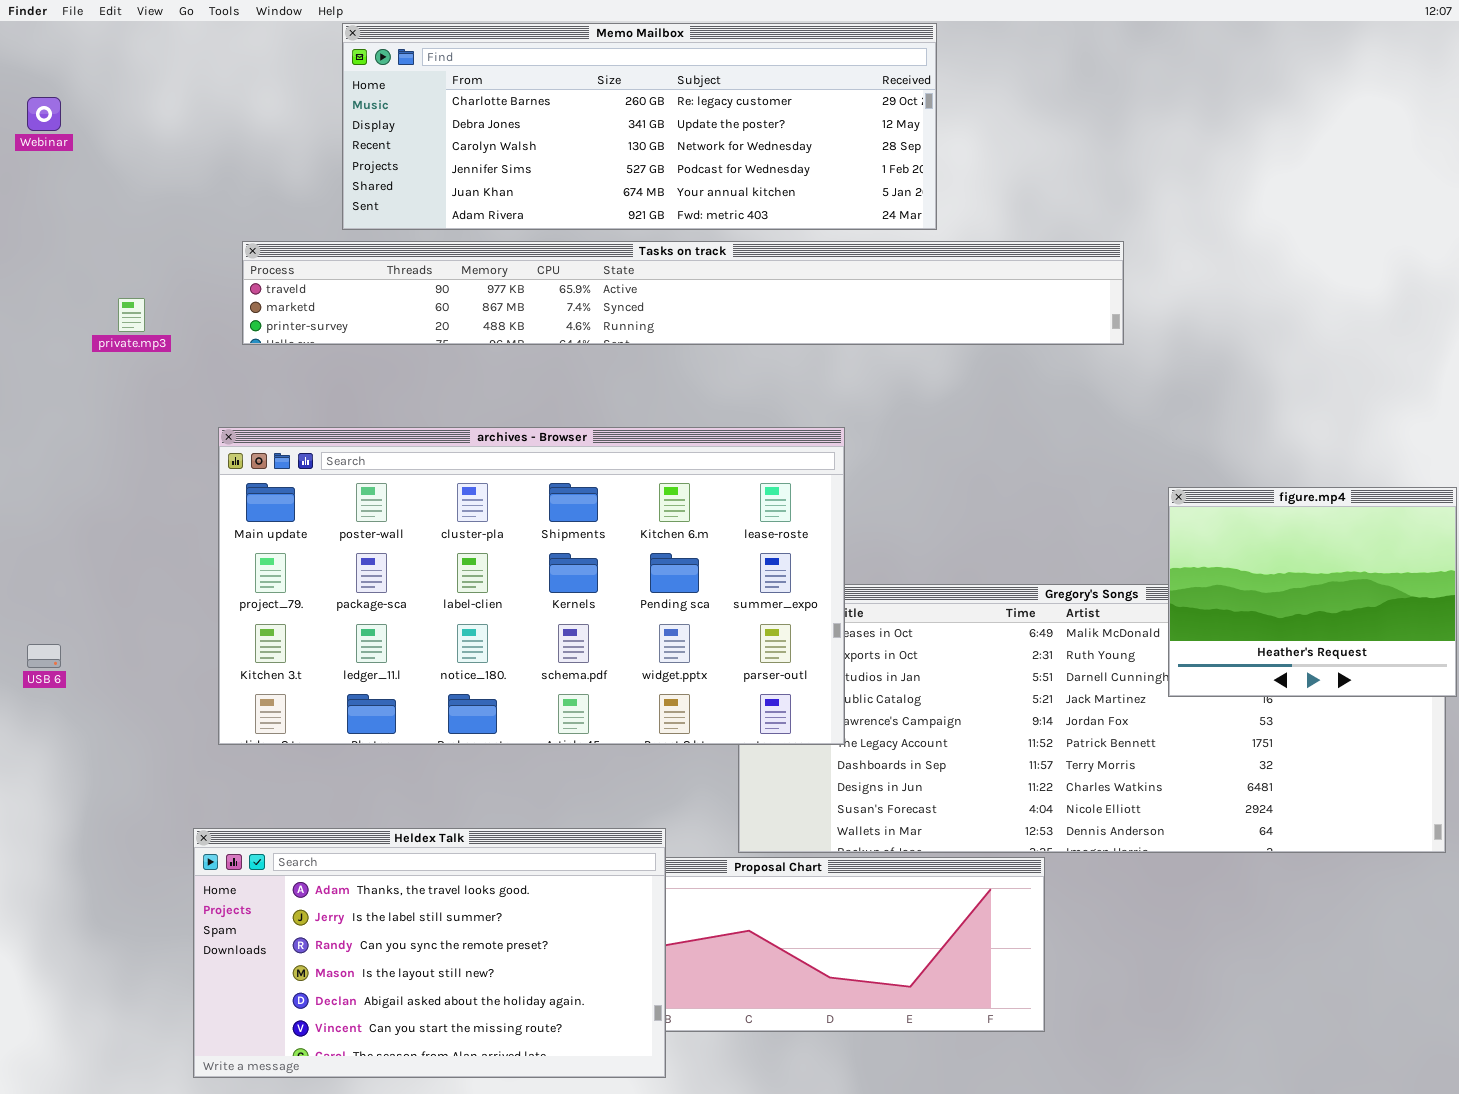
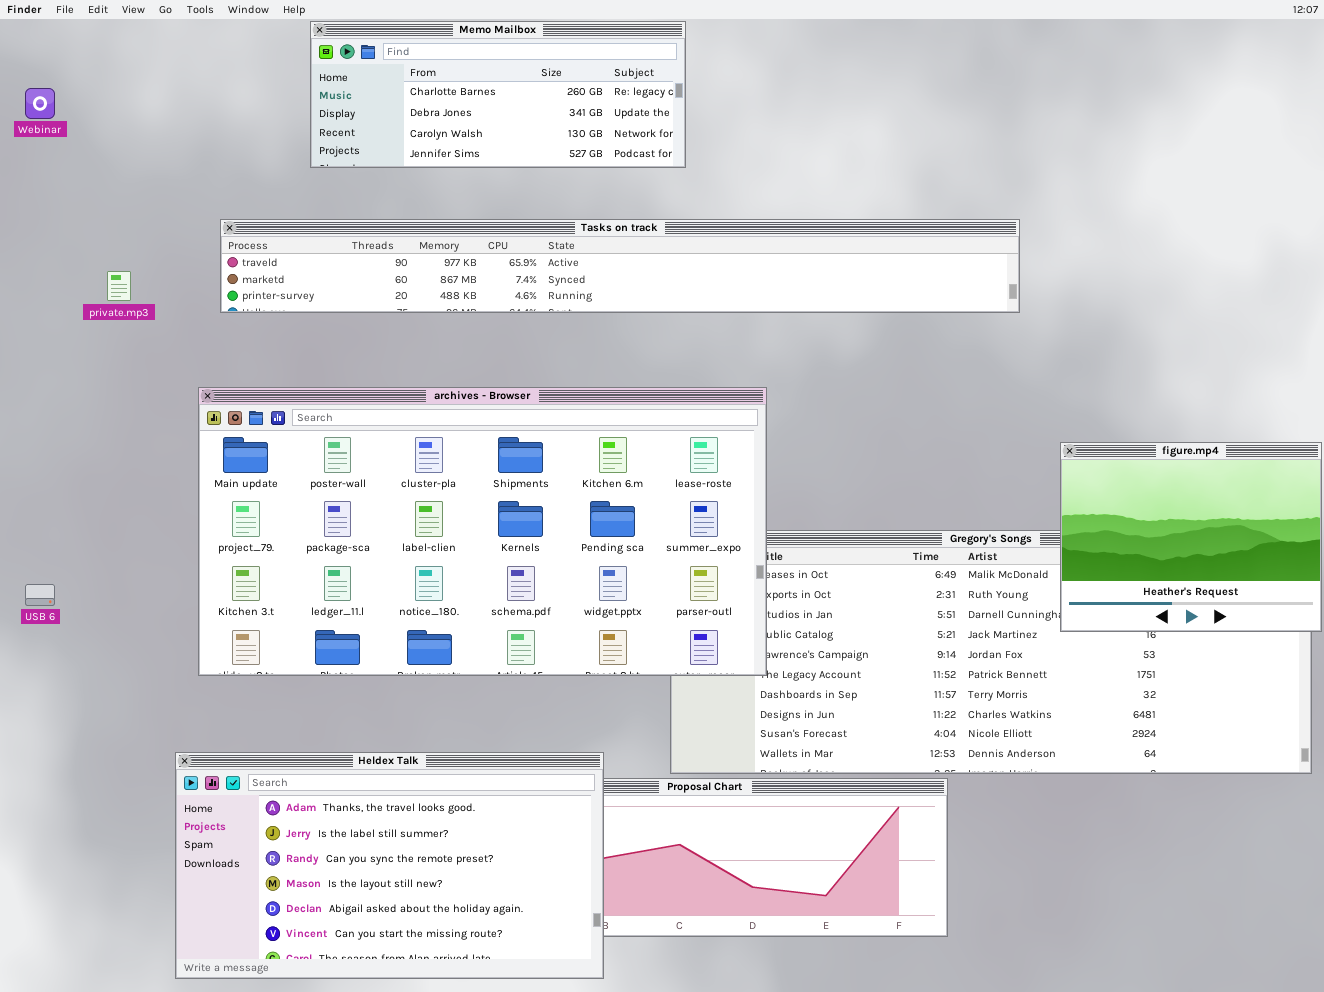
Memo Mailbox: [342,23,937,230] -> [310,21,686,168], resized

